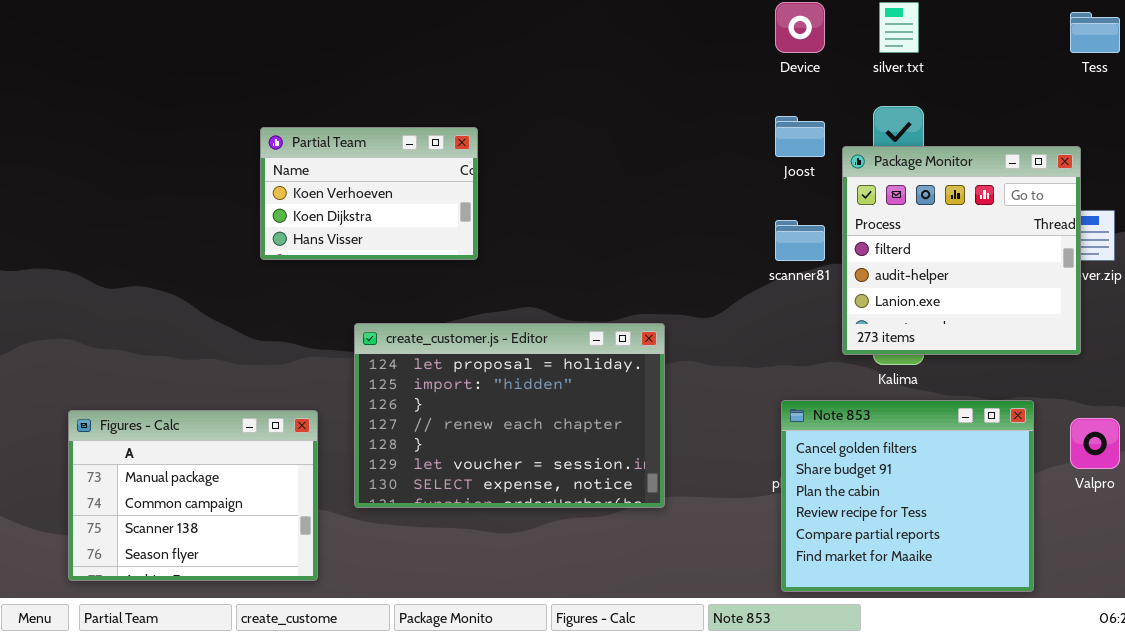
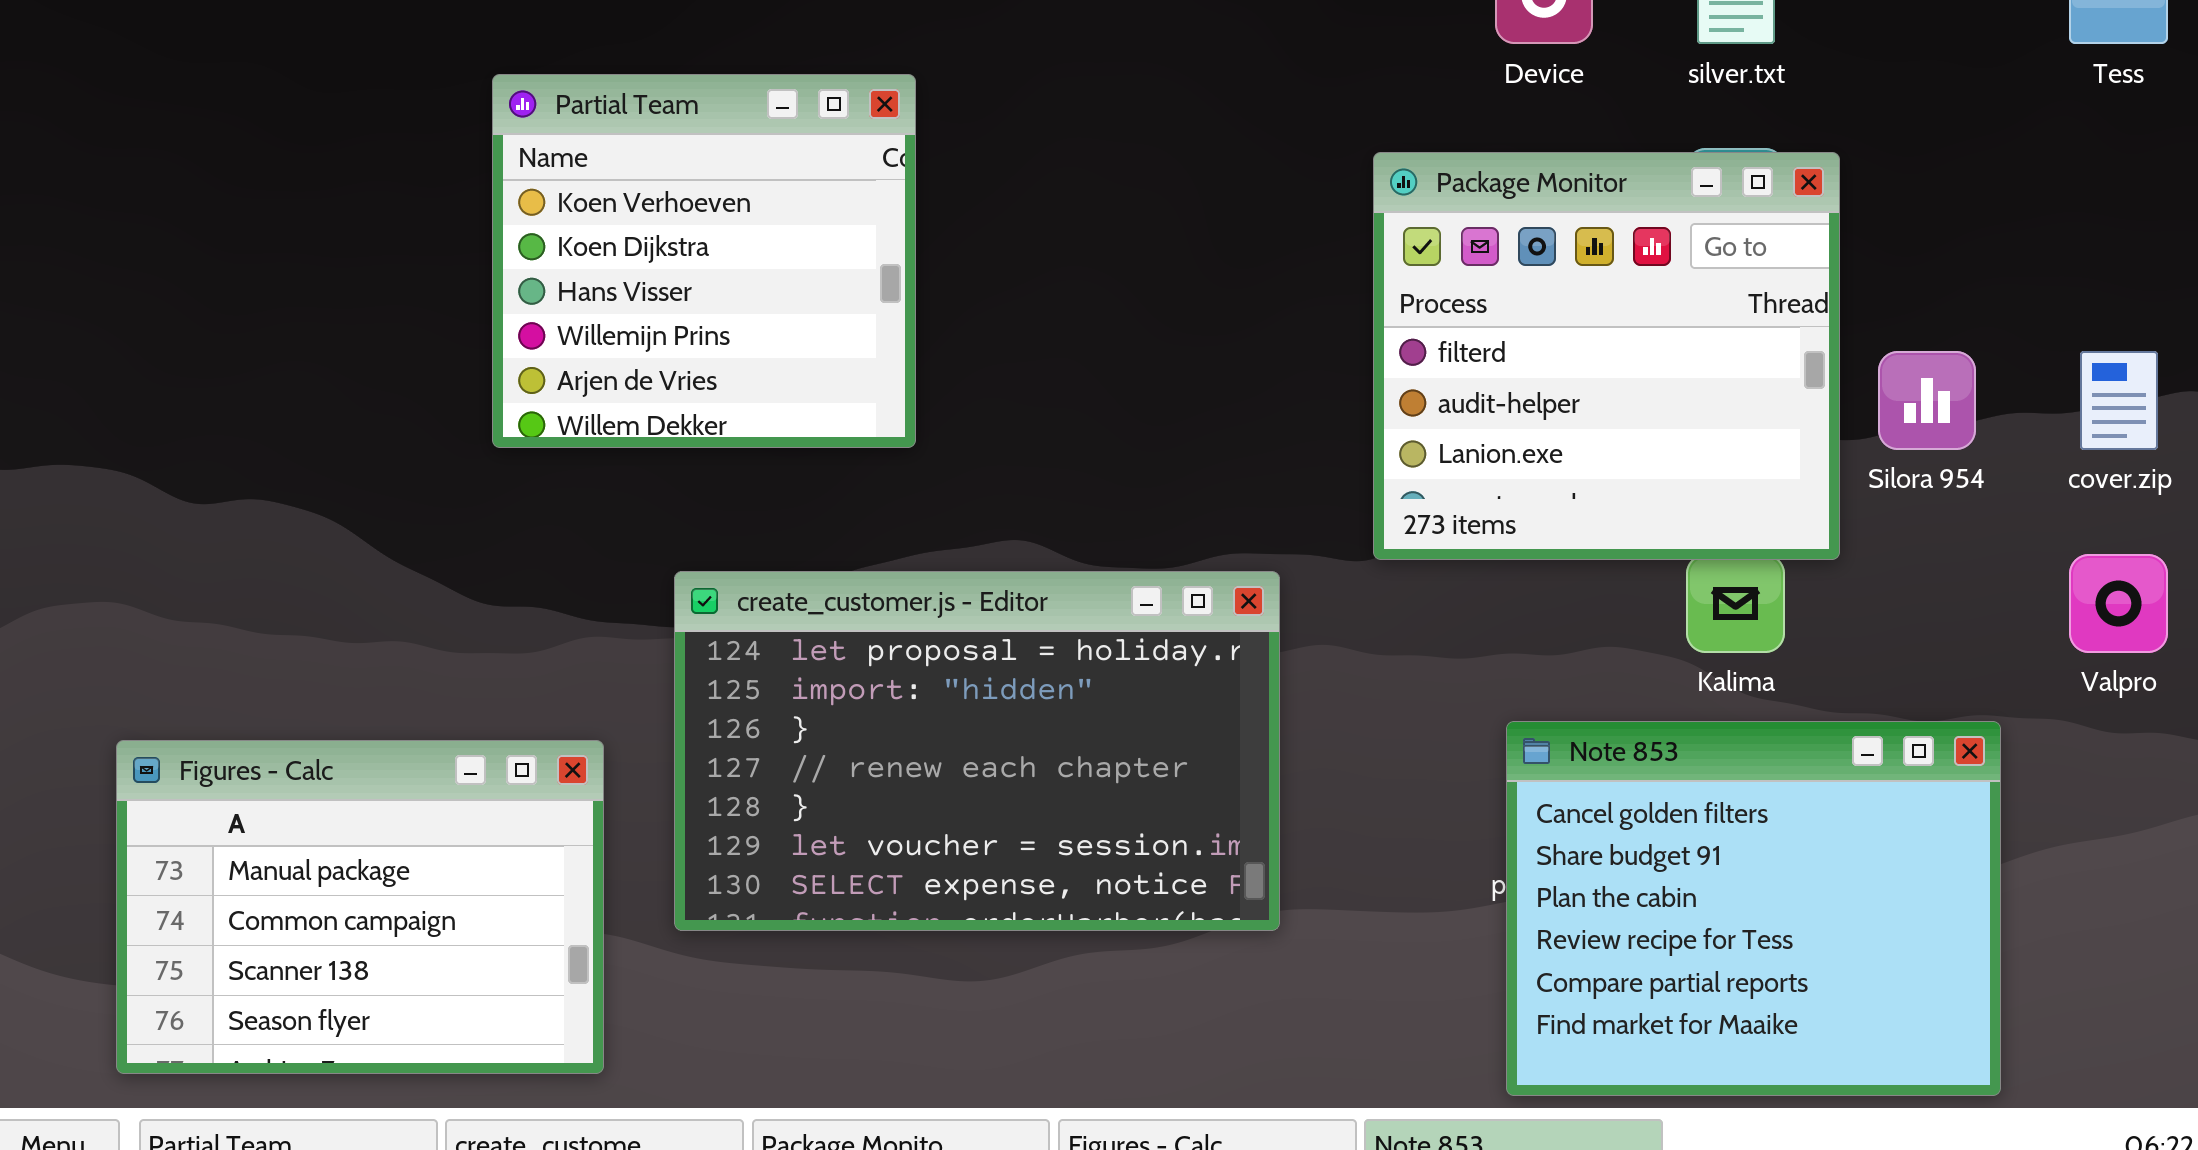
Partial Team: [260,127,478,260] -> [492,74,916,448], resized
Package Monitor: [842,146,1081,355] -> [1373,152,1840,560], moved
Valpro: [1070,418,1120,469] -> [2069,554,2168,653], moved

